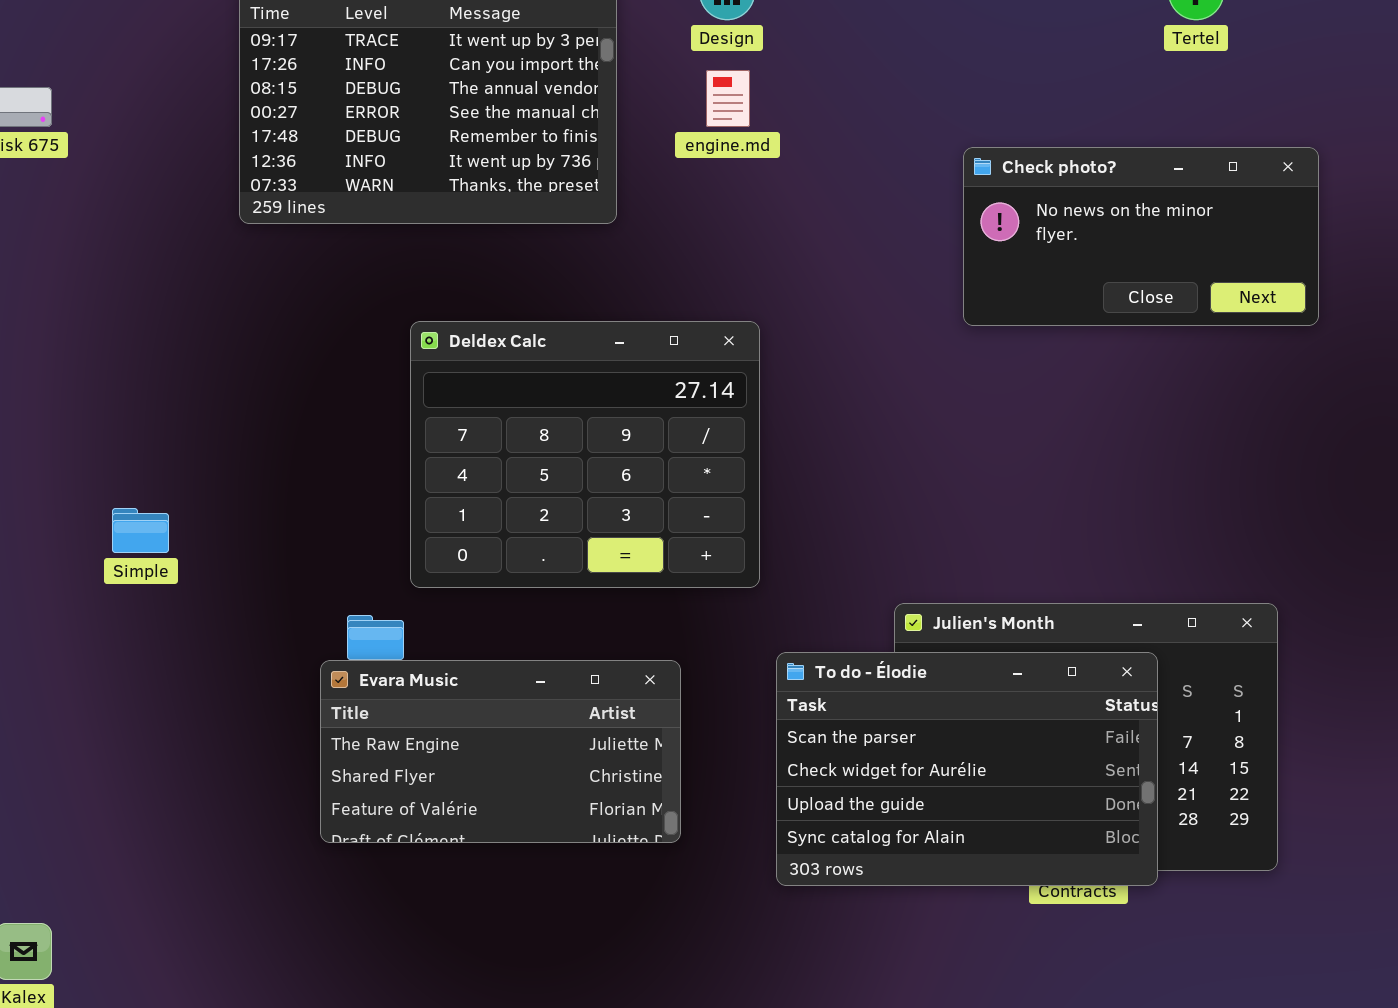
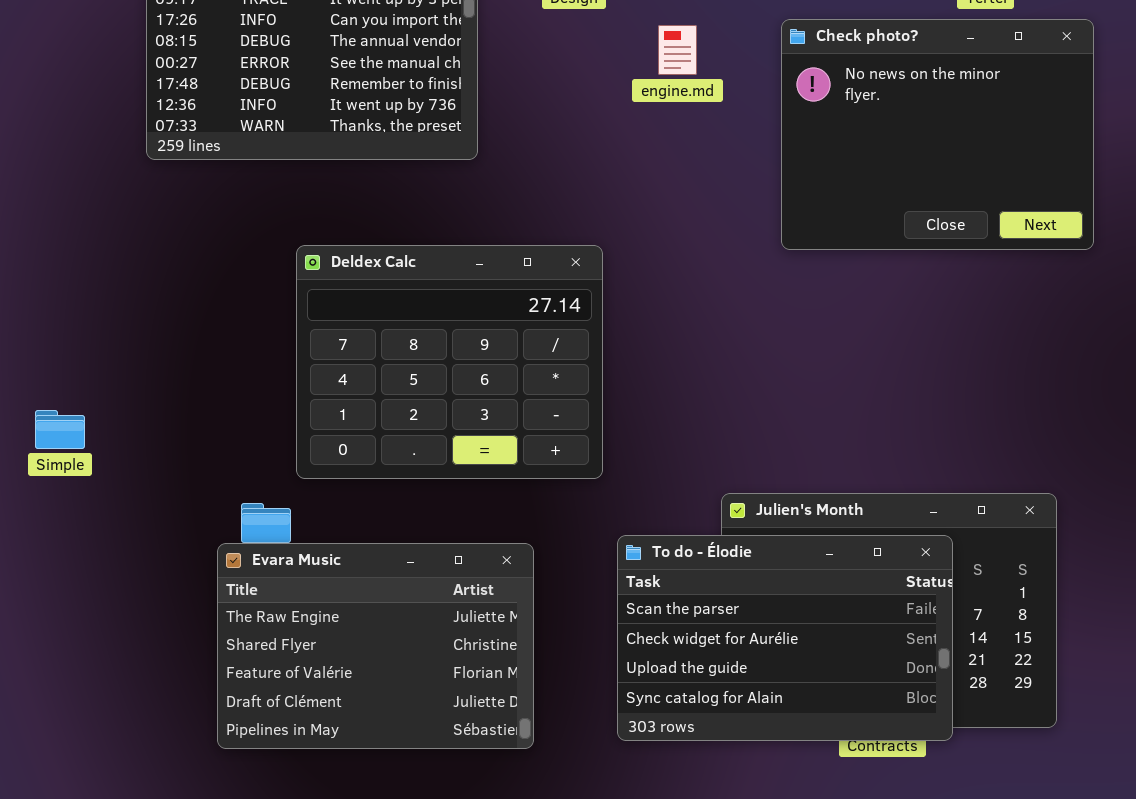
engine.md: [706,70,750,127] -> [658,25,697,75], moved
Check photo?: [963,147,1319,326] -> [781,19,1094,250], resized
Evara Music: [320,660,681,843] -> [217,543,534,749], resized

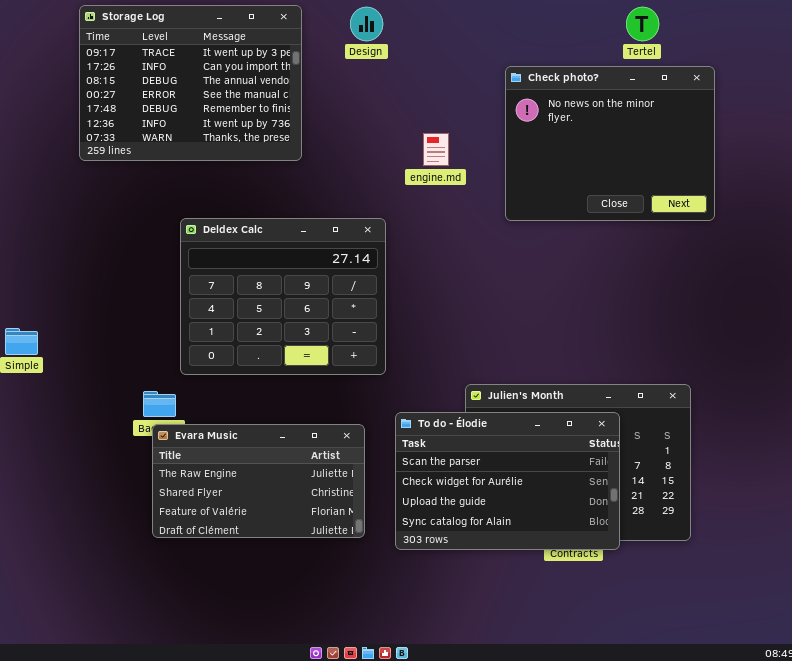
engine.md: [658,25,697,75] -> [423,133,449,166], moved
Evara Music: [217,543,534,749] -> [152,424,365,538], moved, resized

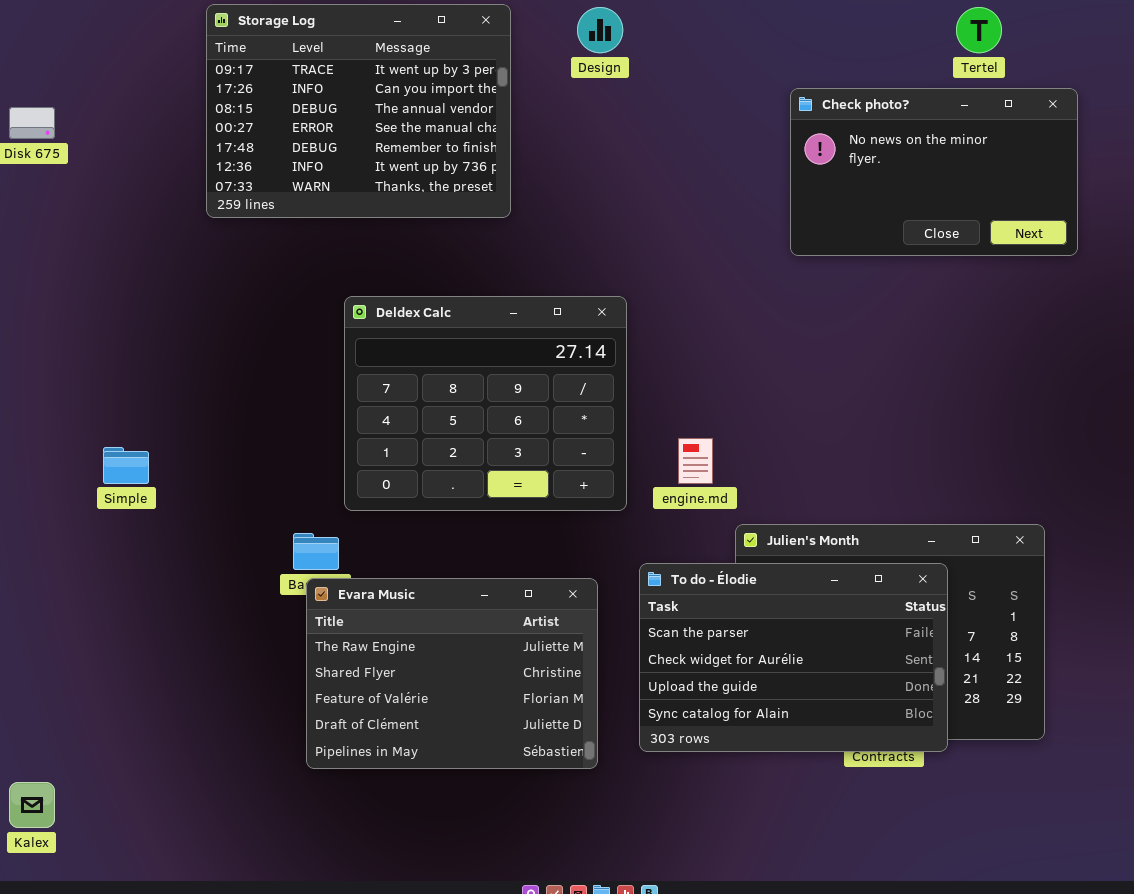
Check photo?: [505,66,715,221] -> [790,88,1078,256], resized
engine.md: [423,133,449,166] -> [678,438,713,484], moved
Evara Music: [152,424,365,538] -> [306,578,598,769], resized

